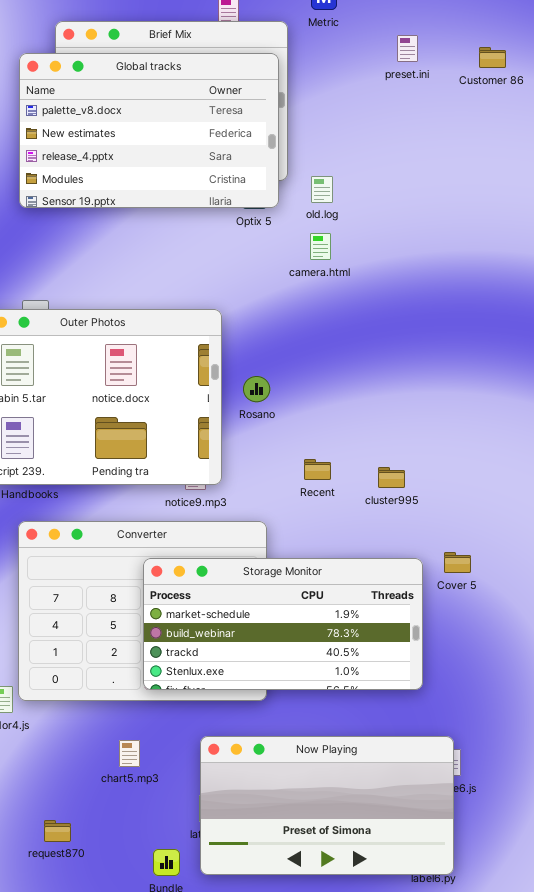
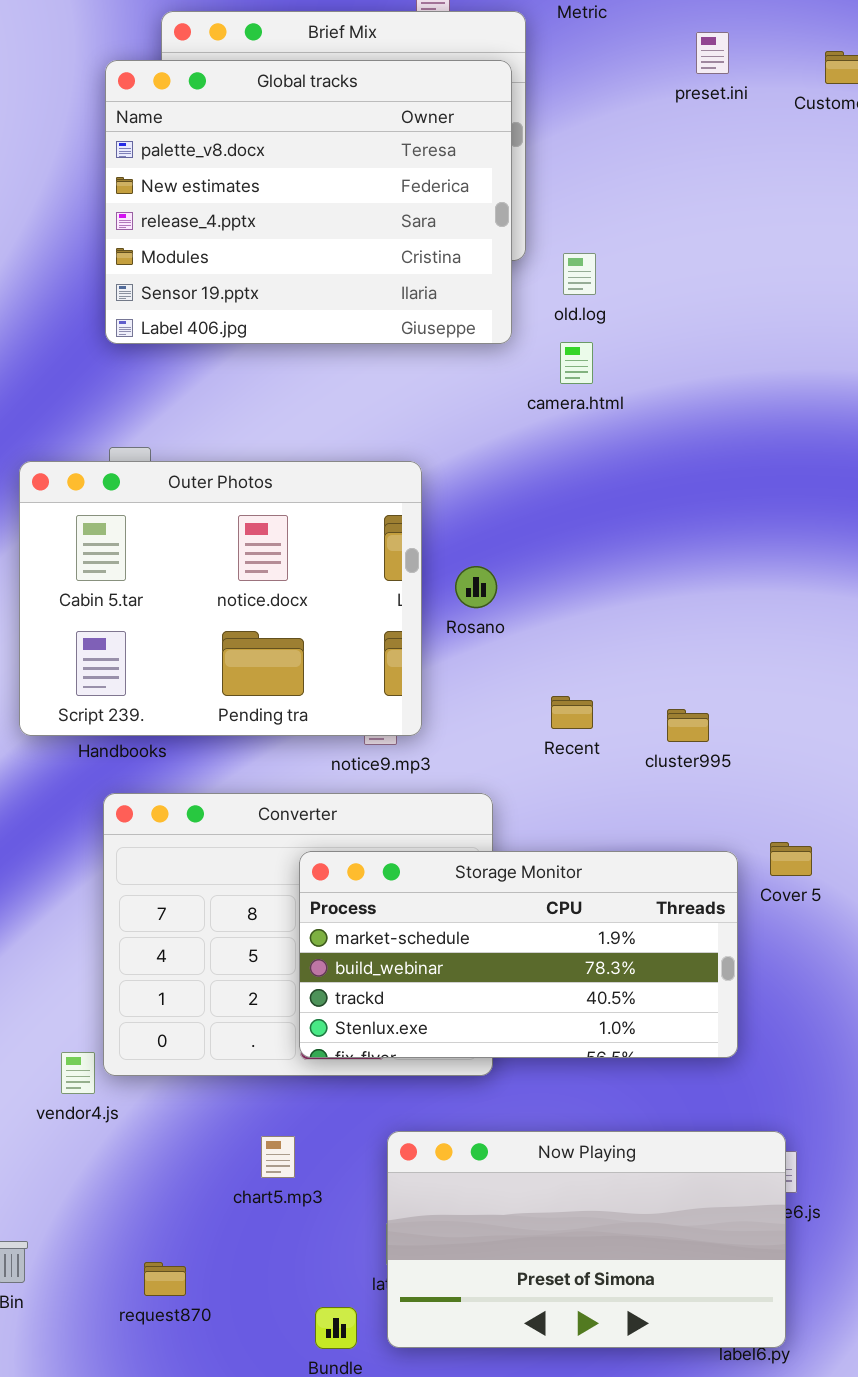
Global tracks: [19,53,279,208] -> [105,60,512,344], resized

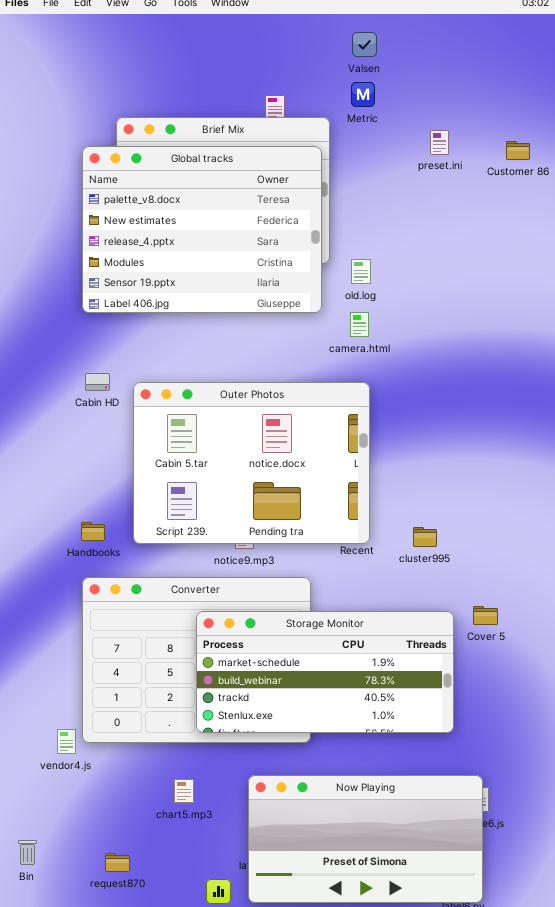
Outer Photos: [19,461,422,736] -> [133,382,370,544], moved

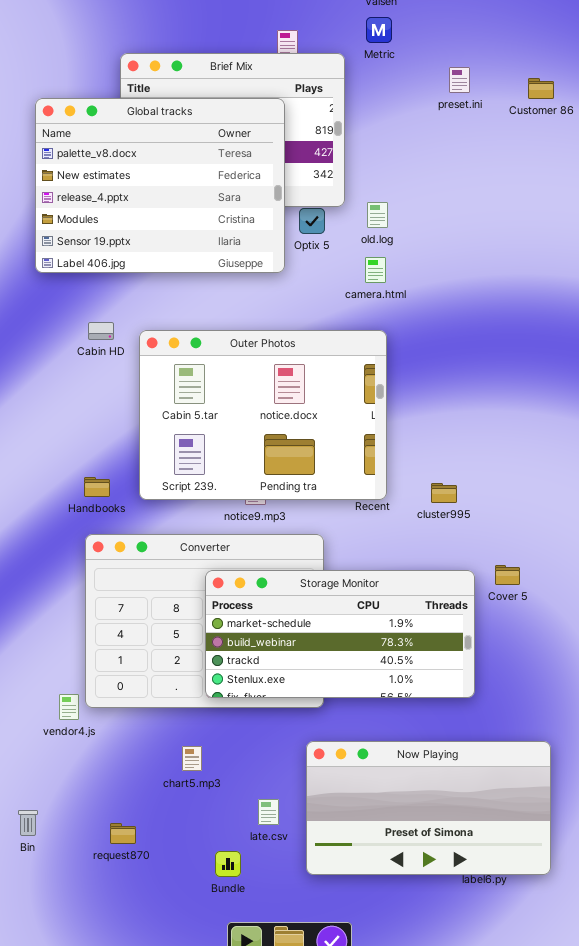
Global tracks: [82,146,322,313] -> [35,98,285,273], moved
Now Playing: [248,775,483,903] -> [306,741,551,875], moved

